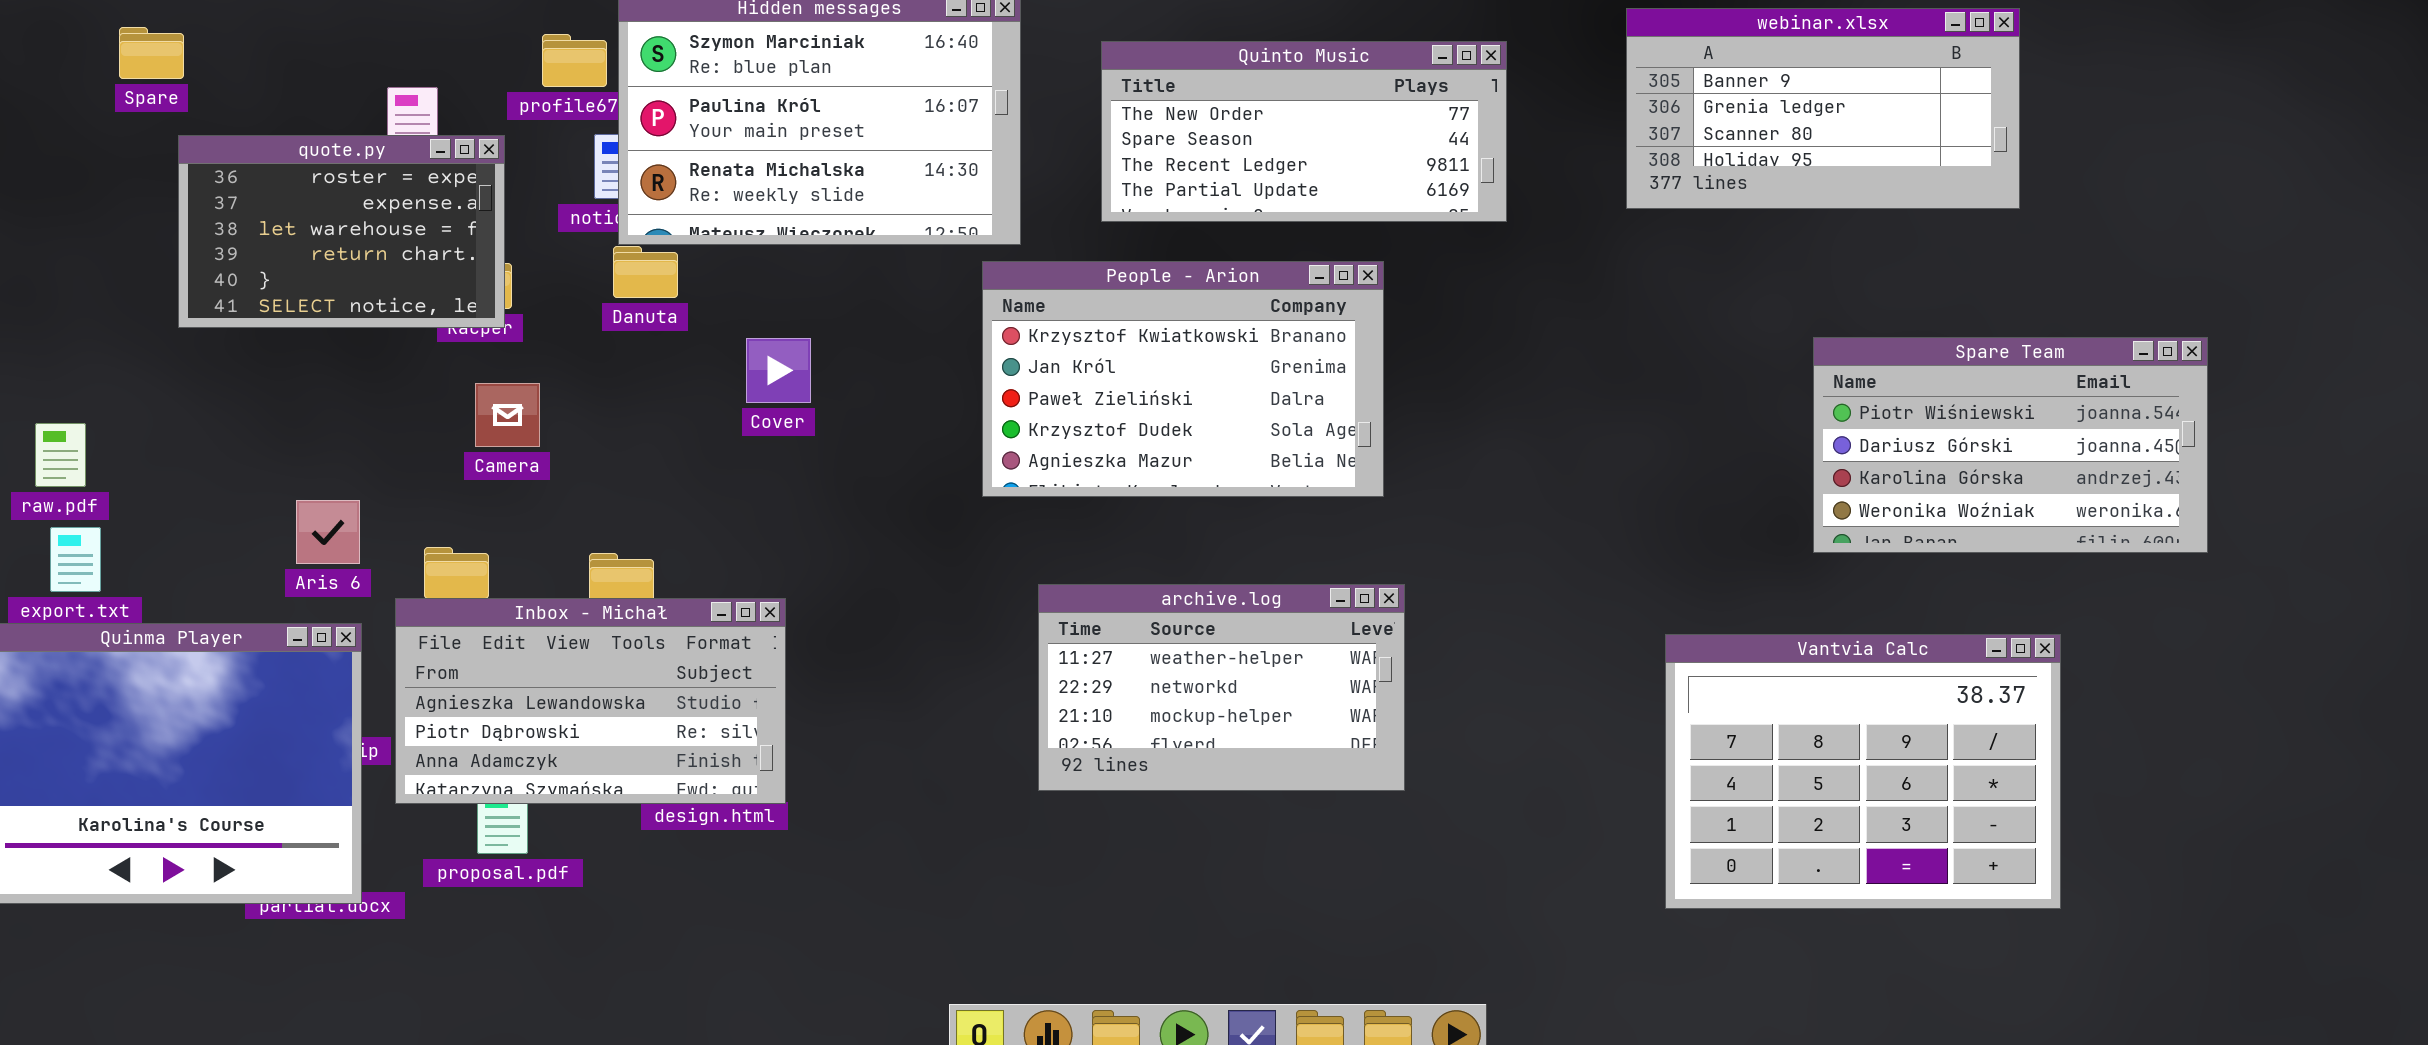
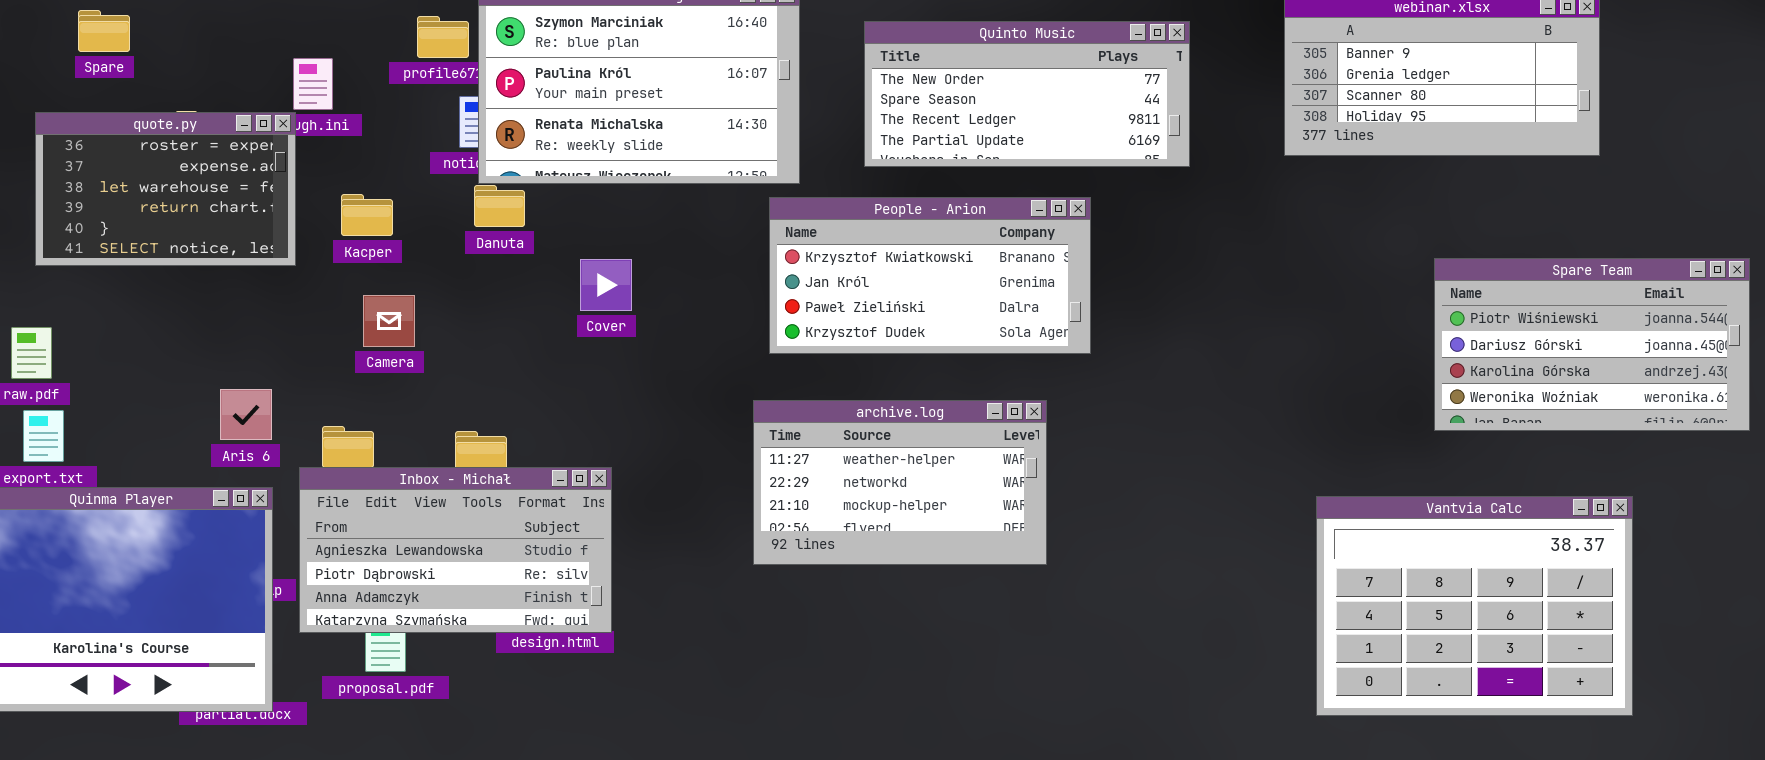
quote.py: [178,135,505,328] -> [35,112,296,266], moved
People - Arion: [982,261,1384,497] -> [769,197,1091,354], resized
archive.log: [1038,584,1405,791] -> [753,400,1047,565], moved

